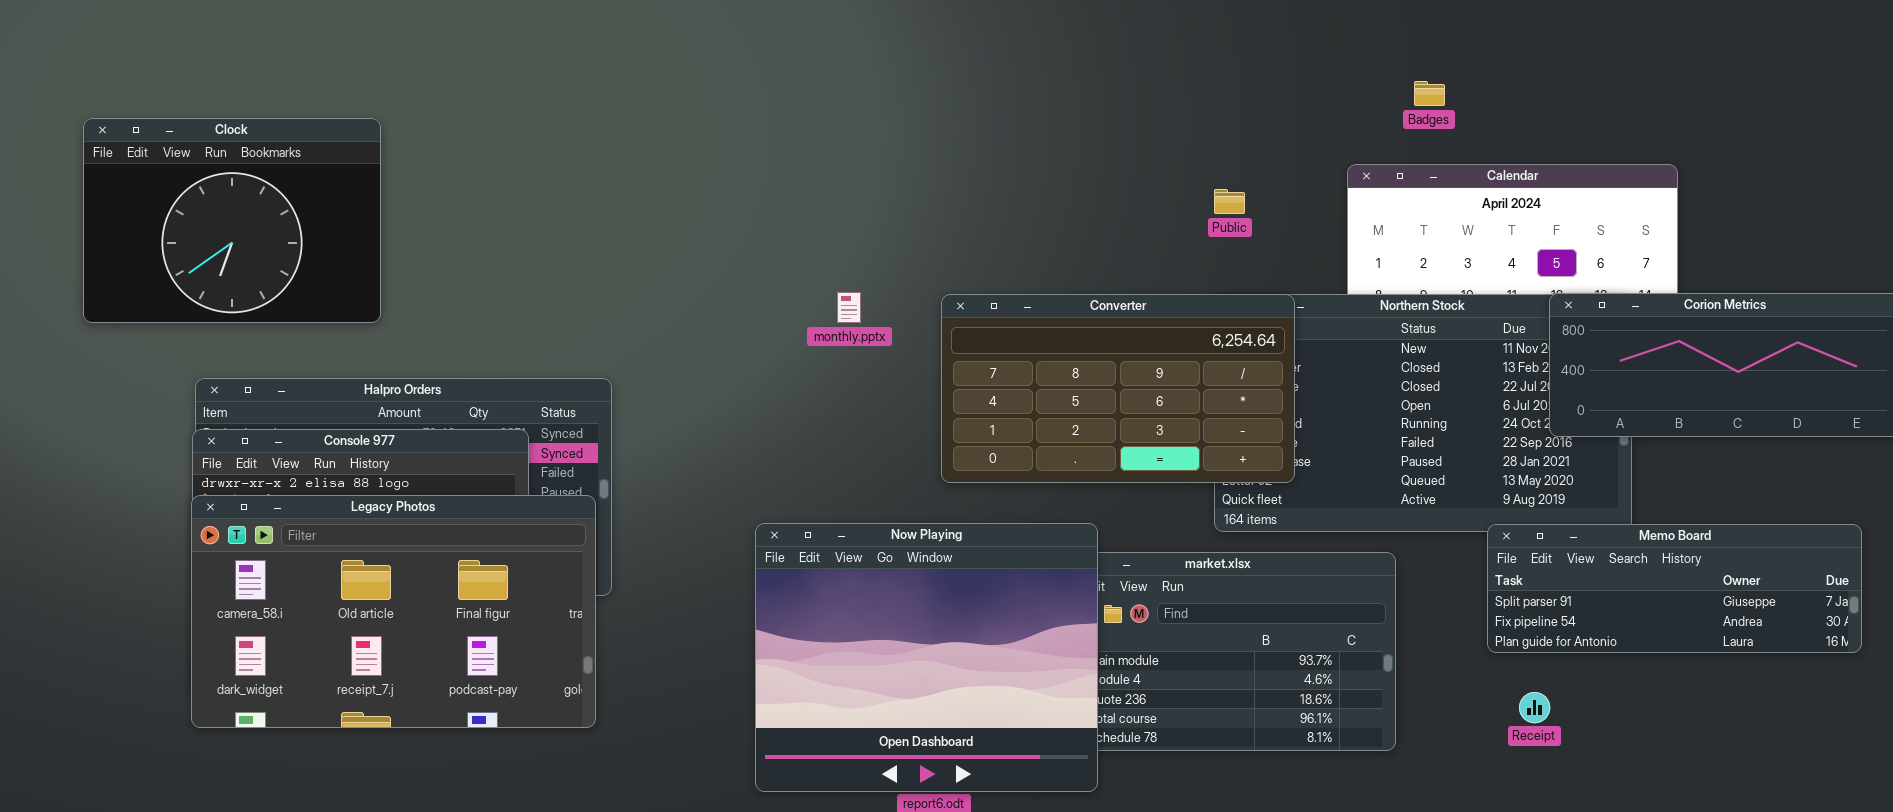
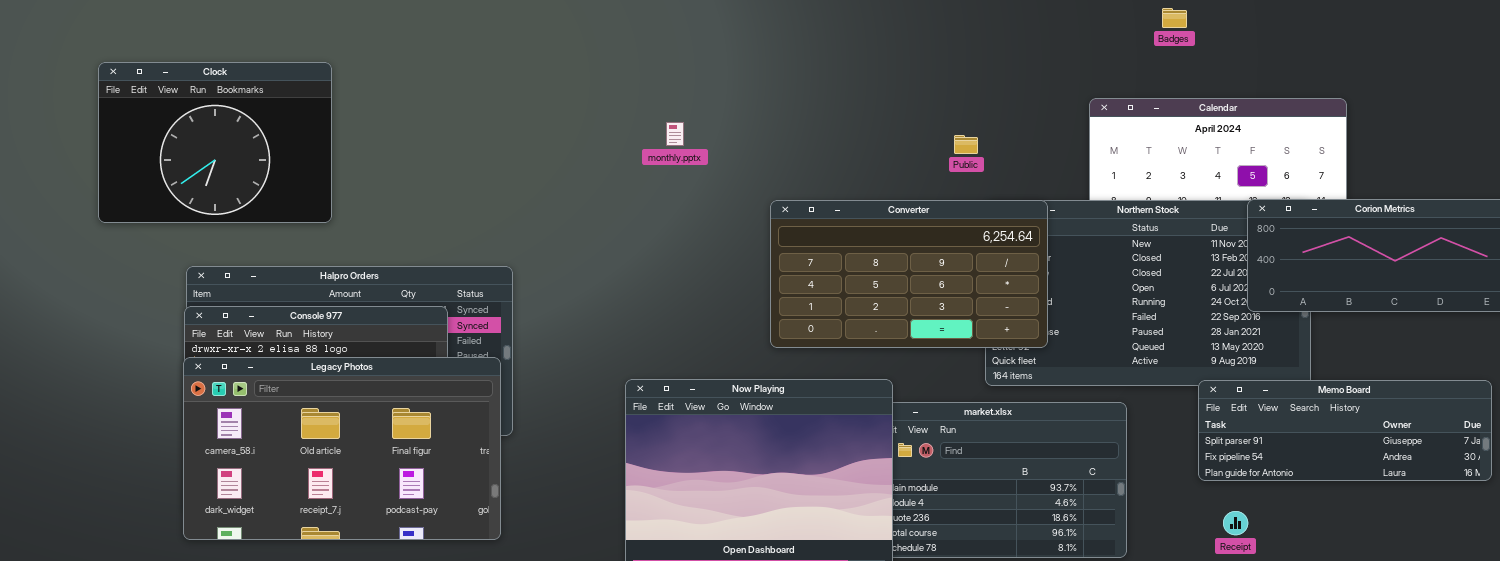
Badges: [1414,81,1445,106] -> [1162,8,1187,28], moved
Public: [1214,189,1245,214] -> [954,135,978,154], moved
monthly.pptx: [837,292,861,323] -> [666,122,684,146], moved

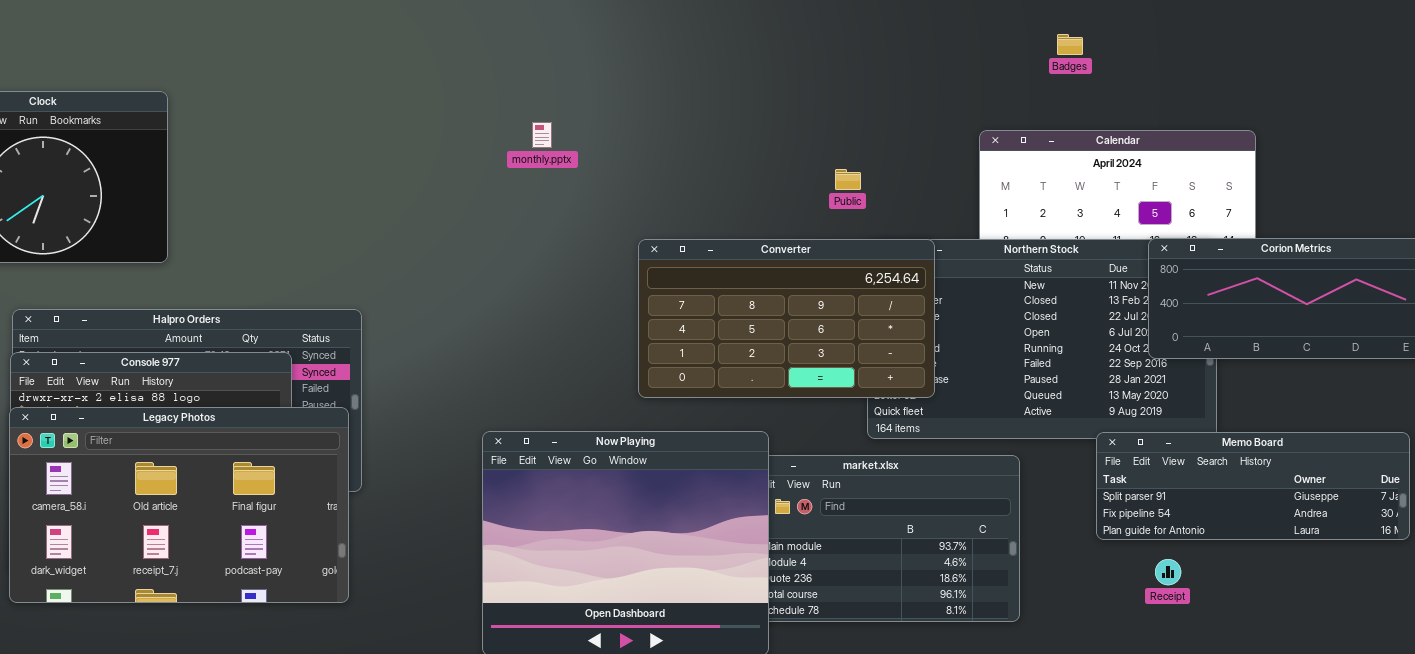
monthly.pptx: [666,122,684,146] -> [532,122,552,148], moved
Receipt: [1223,511,1248,535] -> [1155,559,1181,585], moved

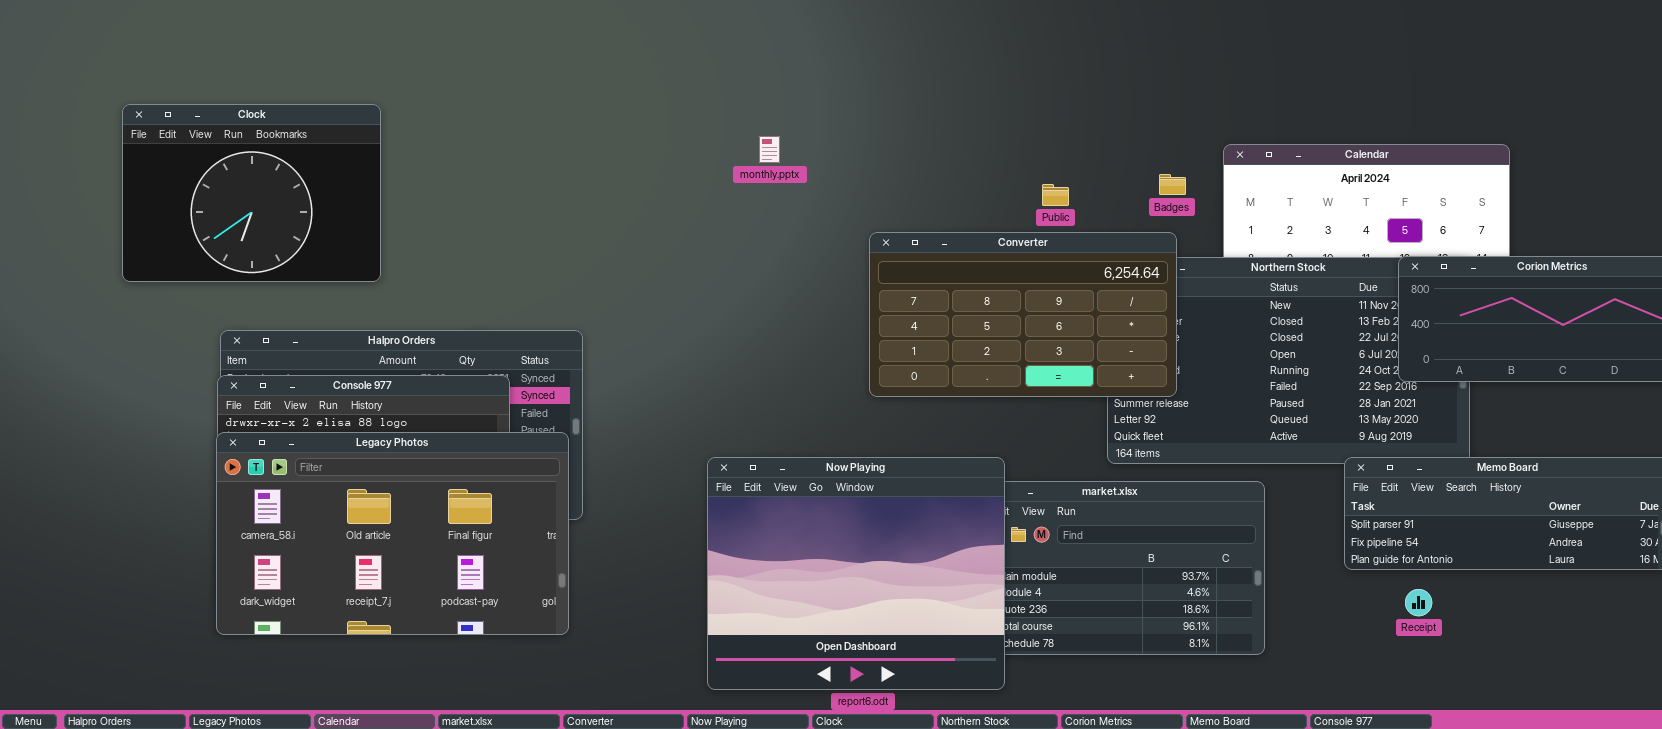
Badges: [1057,34,1083,55] -> [1159,174,1186,195], moved
Public: [835,169,861,190] -> [1042,184,1069,206], moved
Converter: [638,239,935,398] -> [869,232,1177,397], moved

